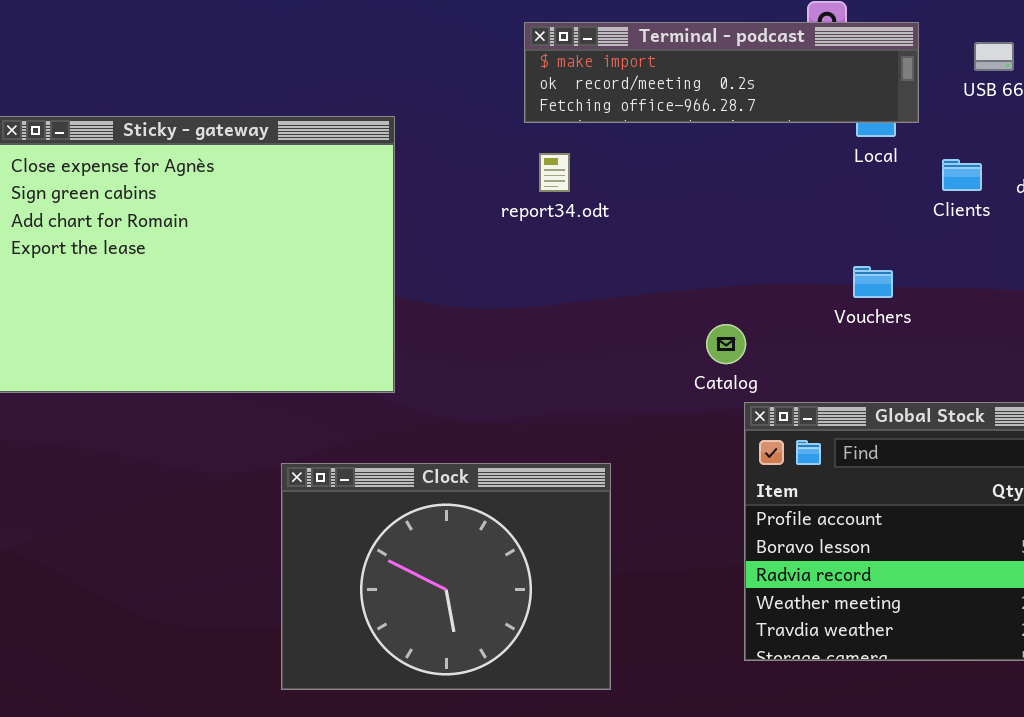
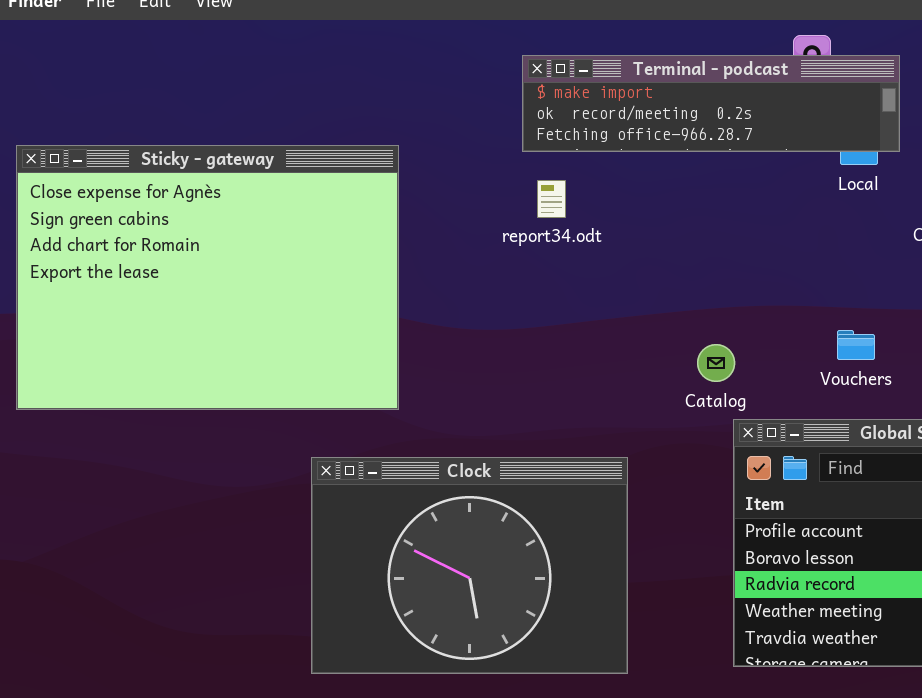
Vouchers: [853,266,893,298] -> [837,330,875,360], moved
Clock: [281,463,611,690] -> [311,457,628,674], moved

